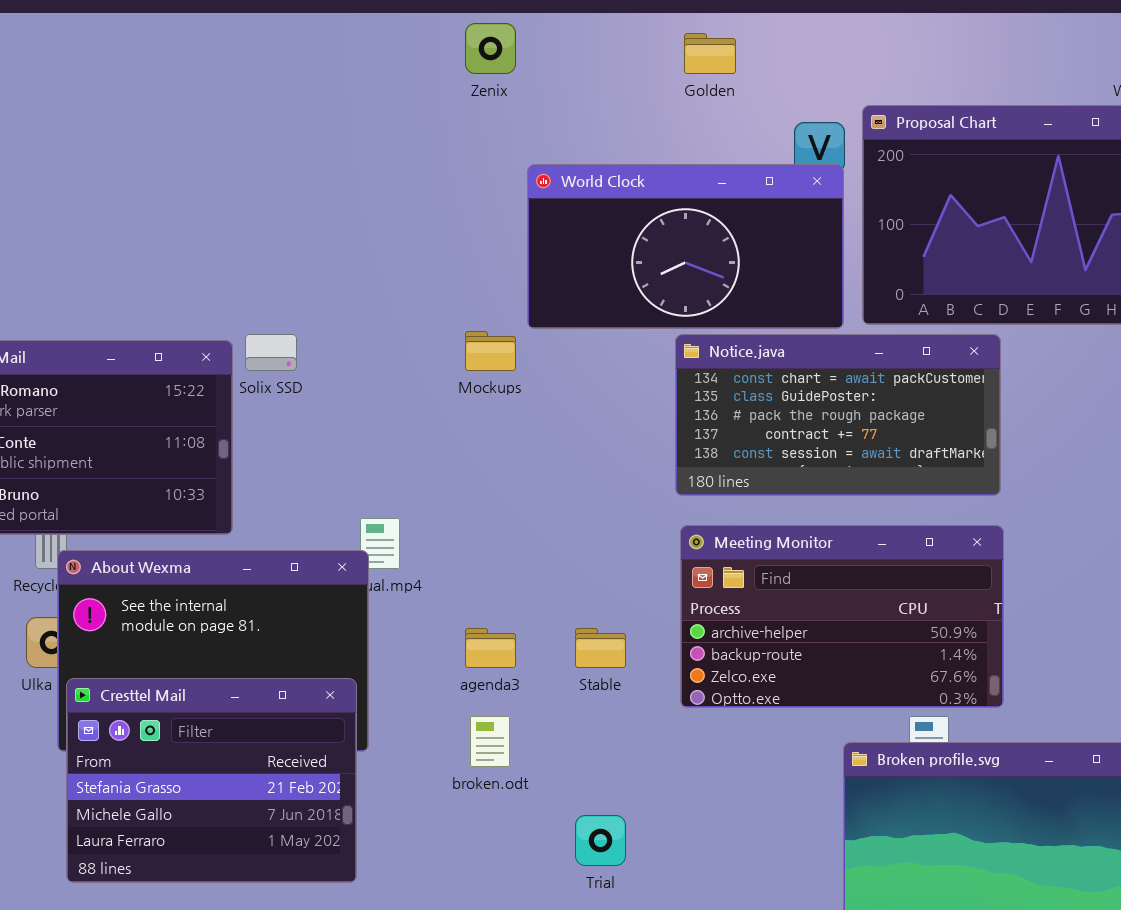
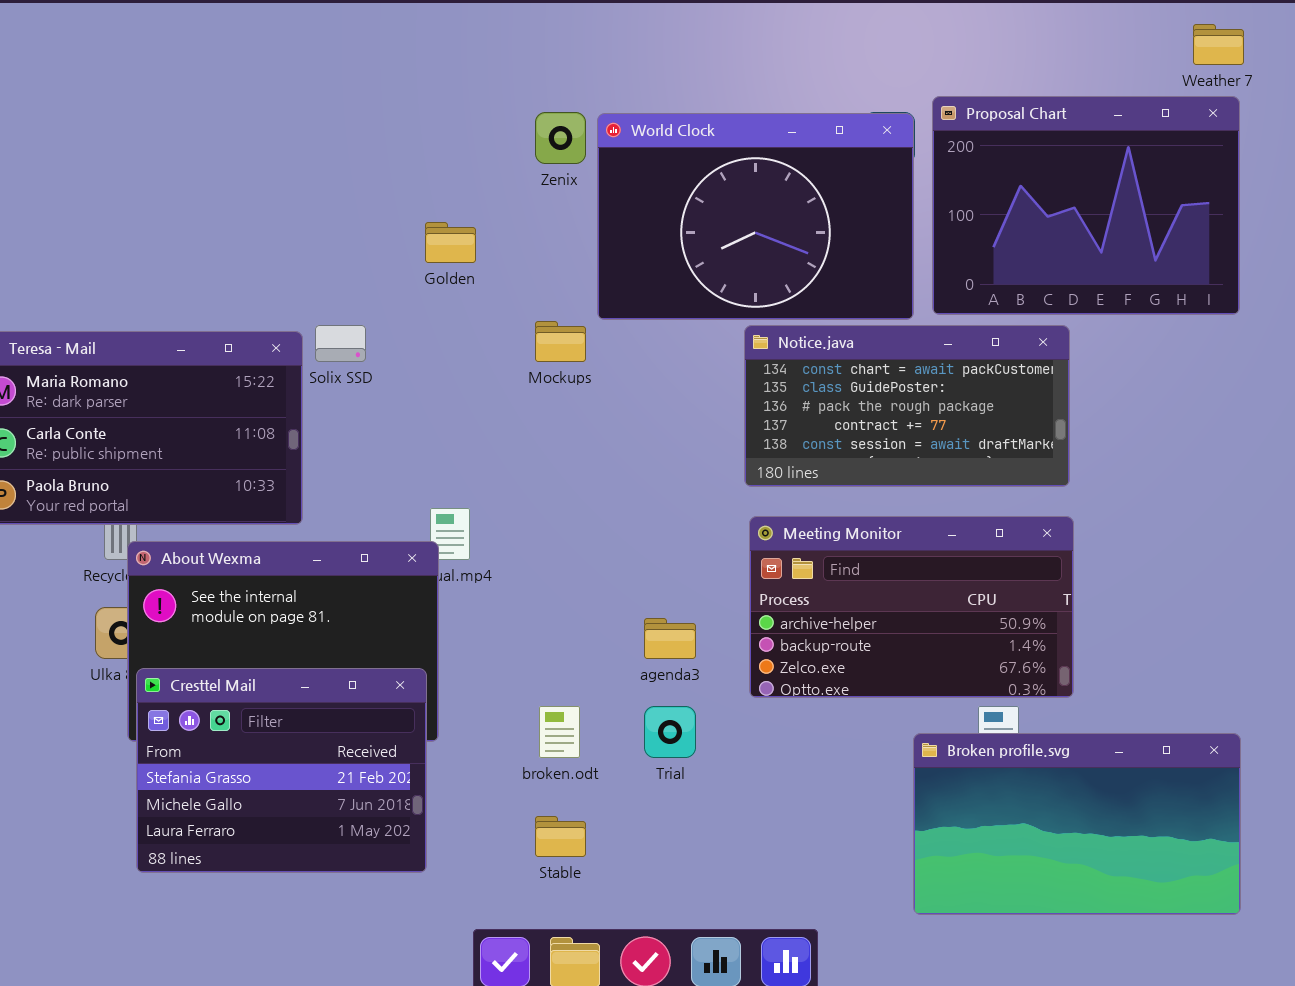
Zenix: [465,23,516,74] -> [535,112,586,164], moved
Golden: [684,33,736,74] -> [425,222,476,263], moved
World Clock: [527,164,844,329] -> [597,113,914,320], resized
agenda3: [465,628,516,668] -> [644,618,696,659], moved
Stable: [575,628,626,668] -> [535,816,586,857], moved
Trial: [575,815,626,866] -> [644,706,696,758], moved

